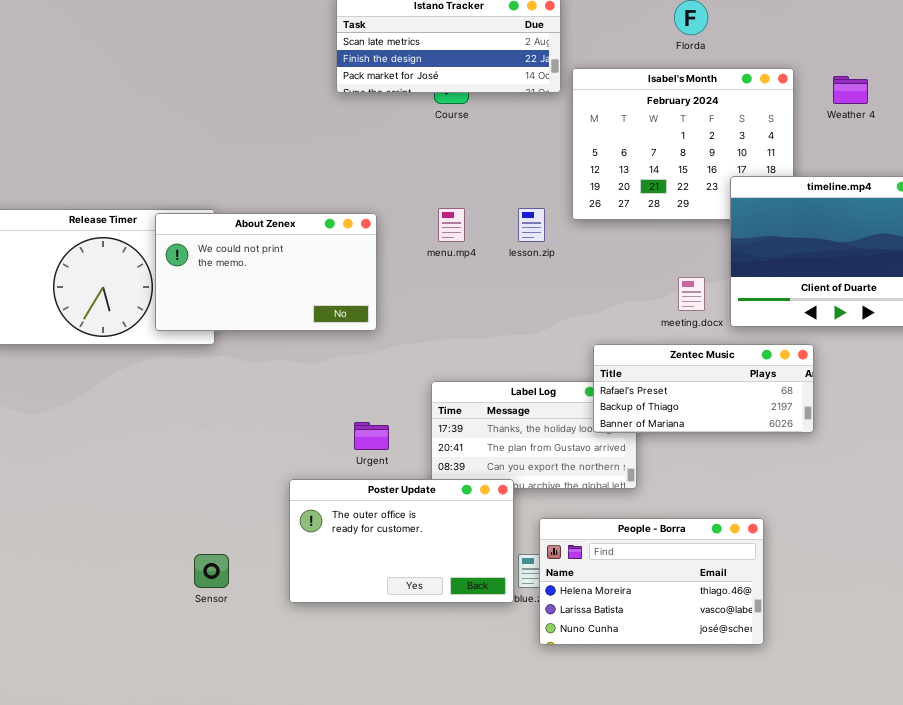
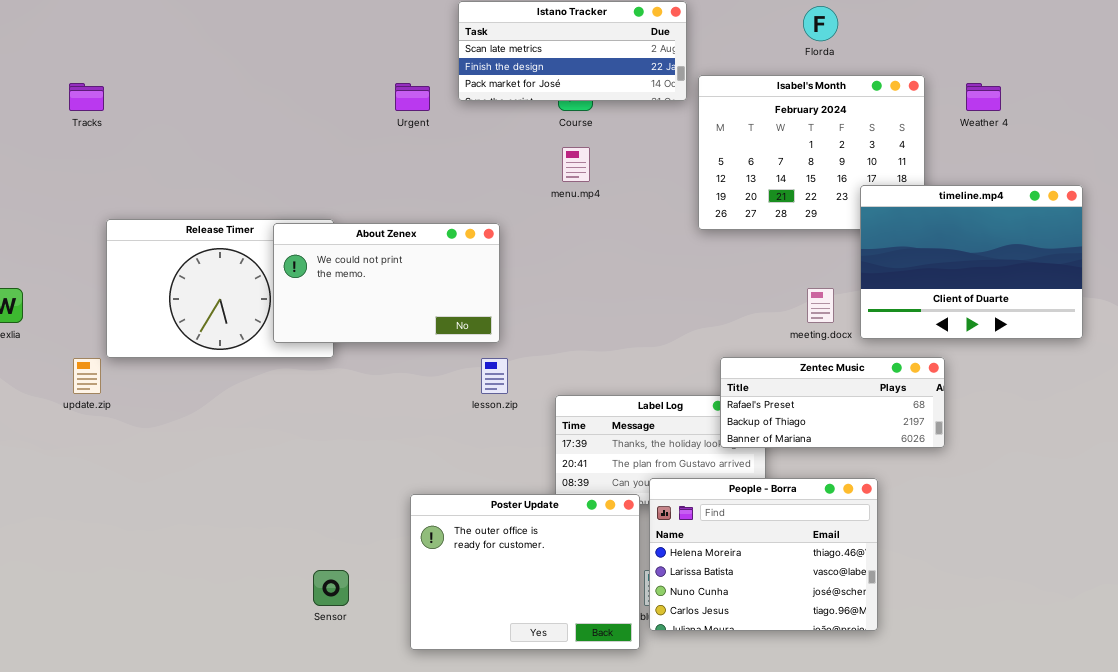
menu.mp4: [438,208,465,242] -> [562,147,590,182], moved
lesson.zip: [518,208,545,242] -> [481,358,508,394], moved
Urgent: [354,422,389,450] -> [395,83,430,111], moved
Poster Update: [289,479,514,603] -> [410,494,640,650], resized
People - Borra: [539,518,764,645] -> [649,478,878,631], moved, resized

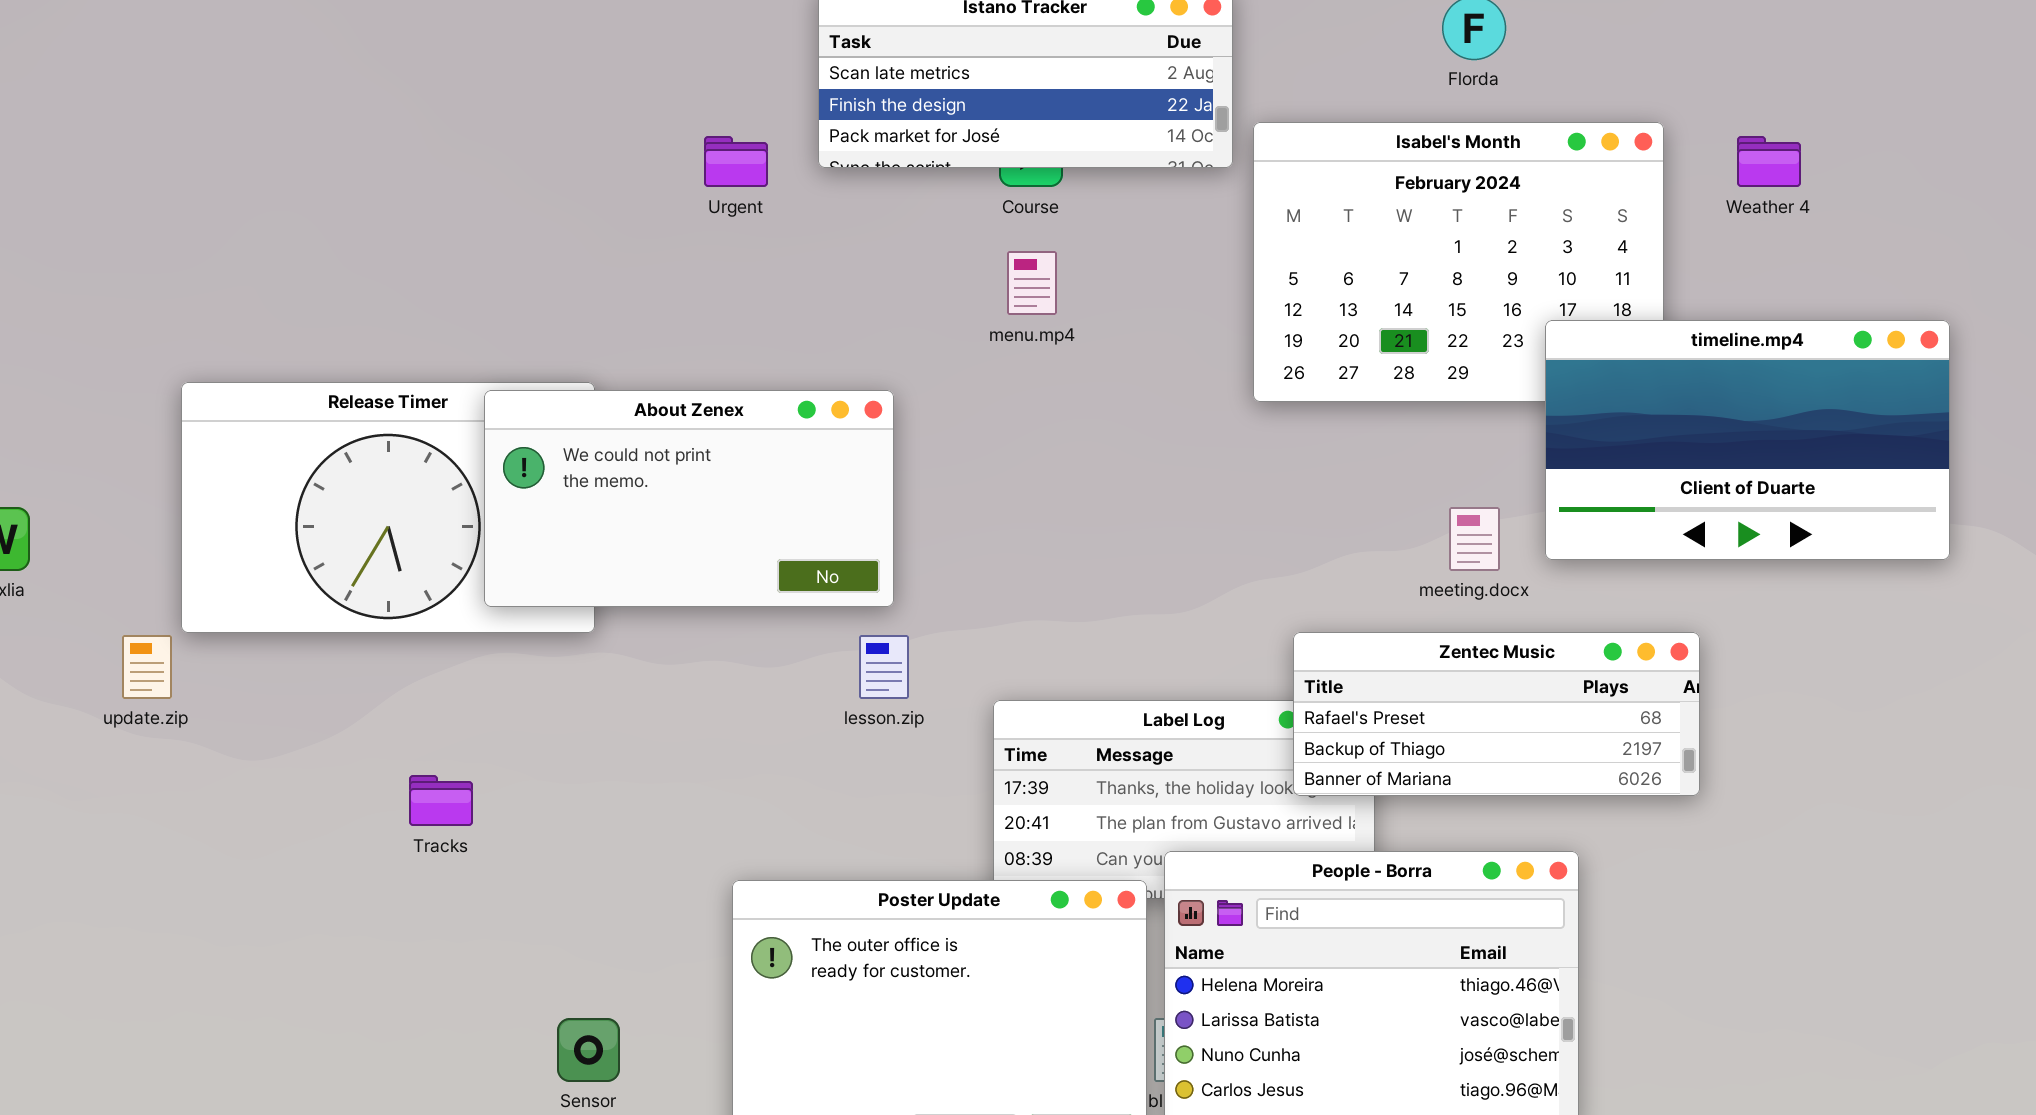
Tracks: [69,83,104,111] -> [409,775,473,826], moved
timeline.mp4: [860,185,1083,339] -> [1545,320,1950,560], resized

